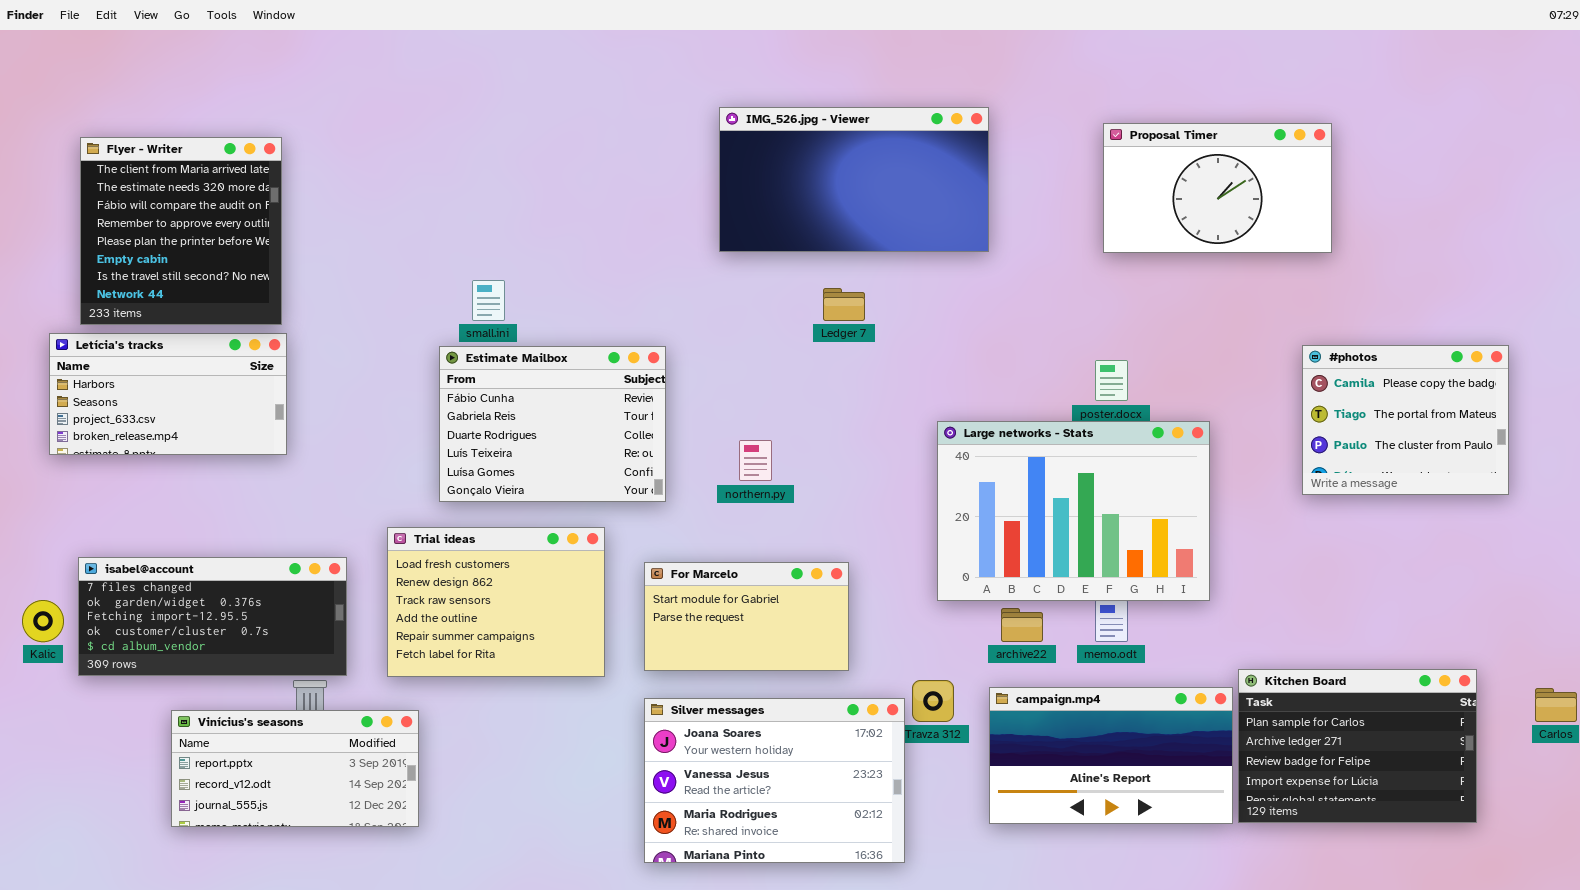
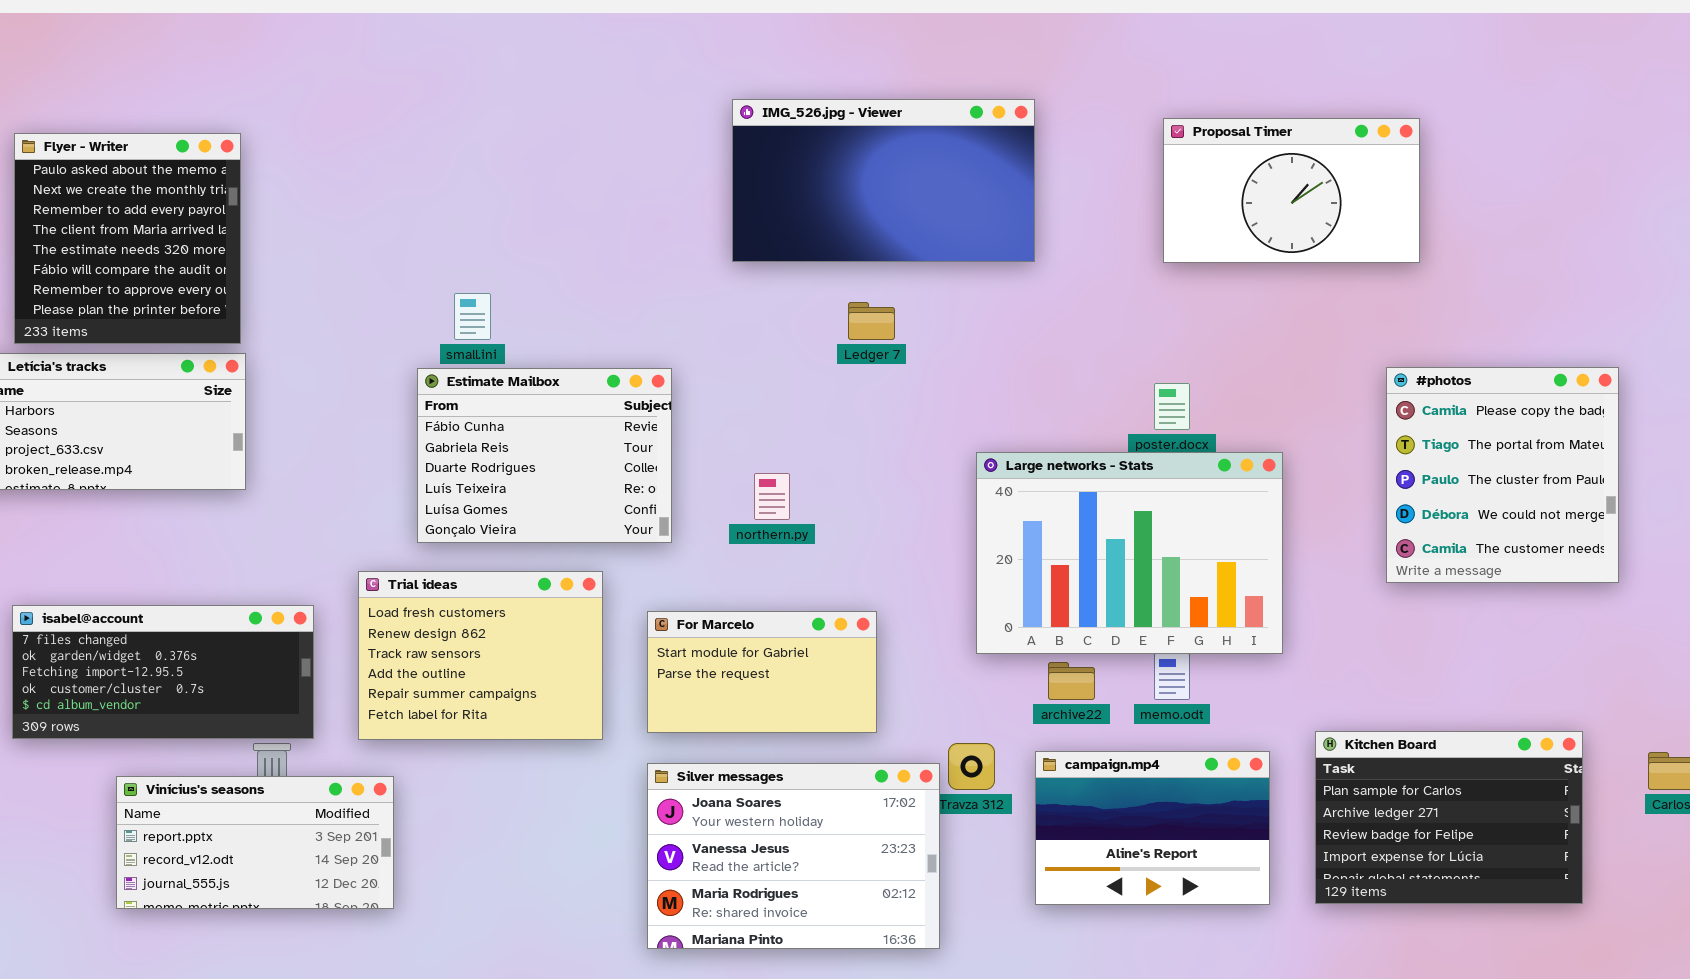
Flyer - Writer: [80,137,282,325] -> [14,133,241,344], scrolled up 3 rows
#photos: [1302,345,1509,495] -> [1386,367,1619,583], resized
campaign.mp4: [989,687,1233,824] -> [1035,751,1270,905], resized

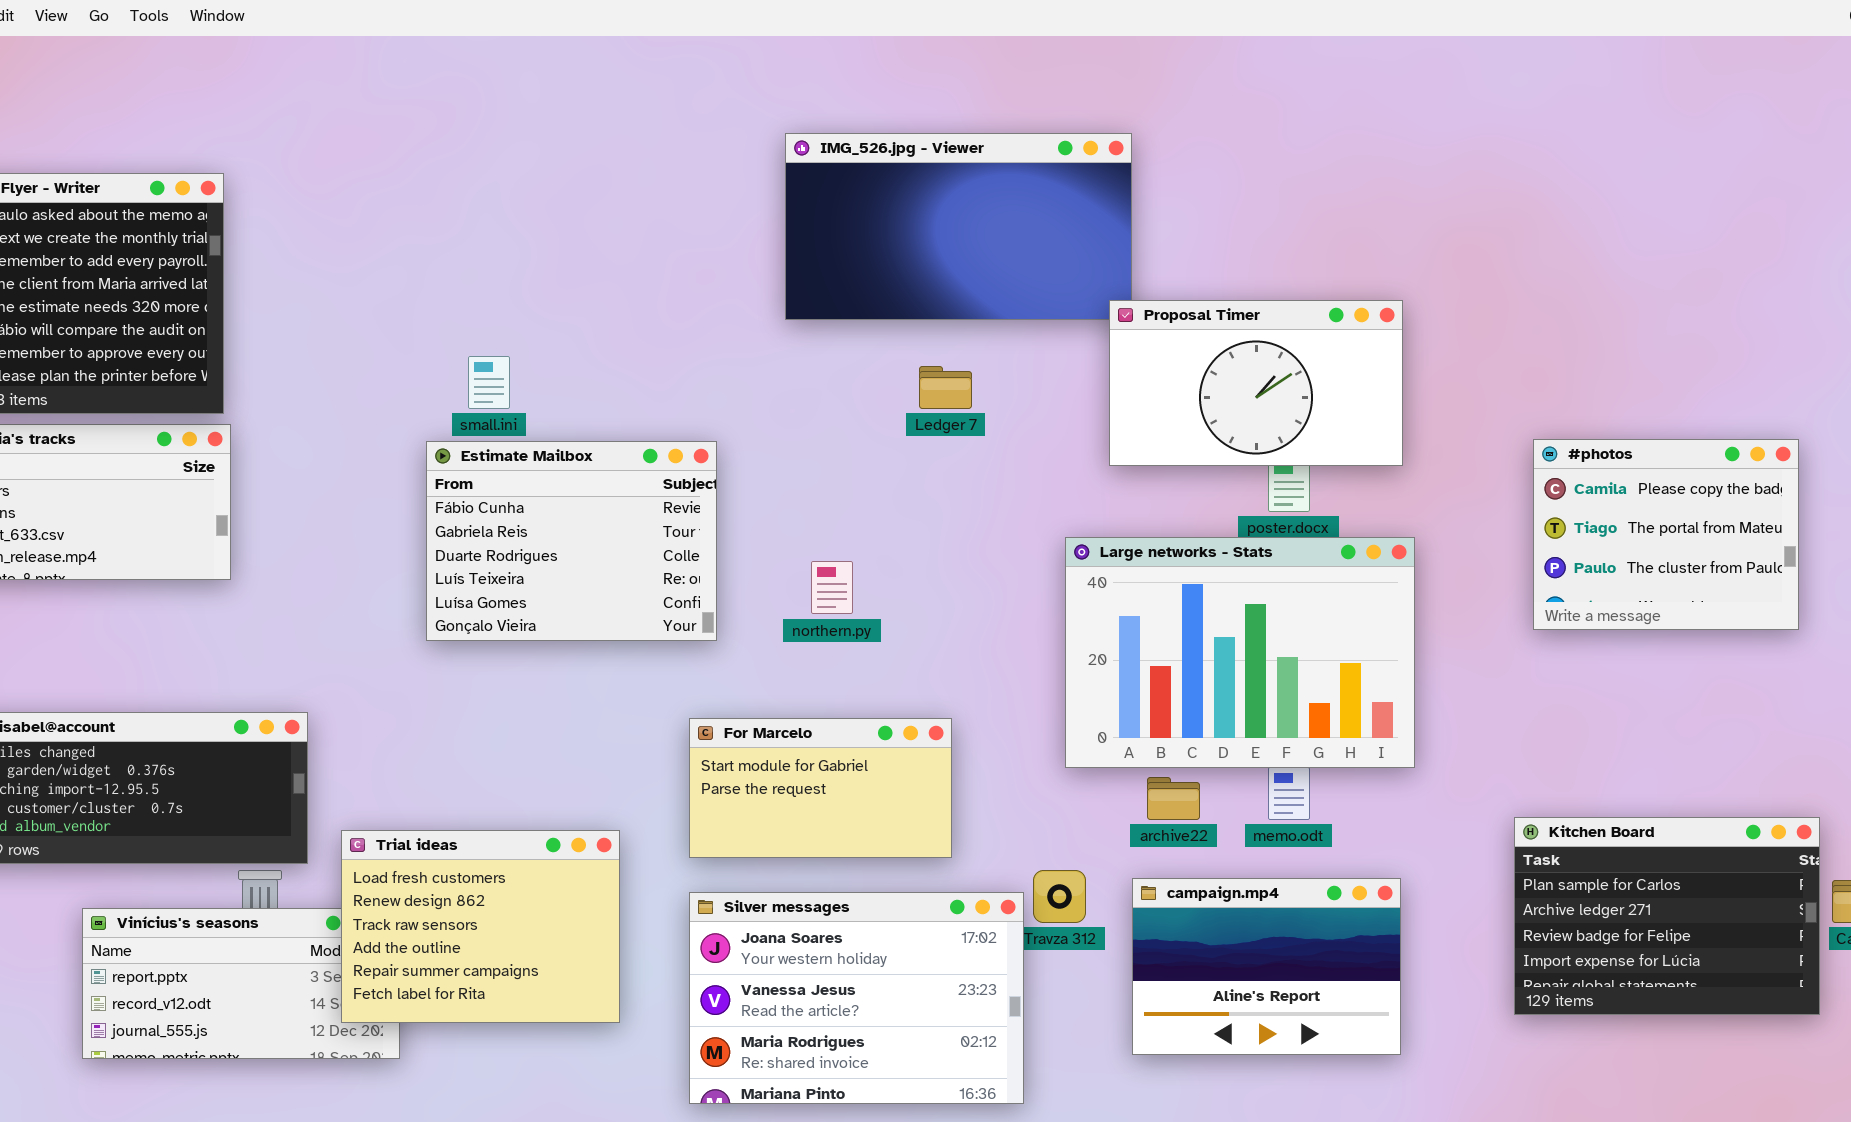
Proposal Timer: [1163,118,1420,263] -> [1109,300,1403,466], moved
#photos: [1386,367,1619,583] -> [1533,439,1799,630], resized
Trial ideas: [358,571,603,740] -> [341,830,620,1023], moved
Kitchen Board: [1315,731,1583,904] -> [1514,817,1820,1015], moved

